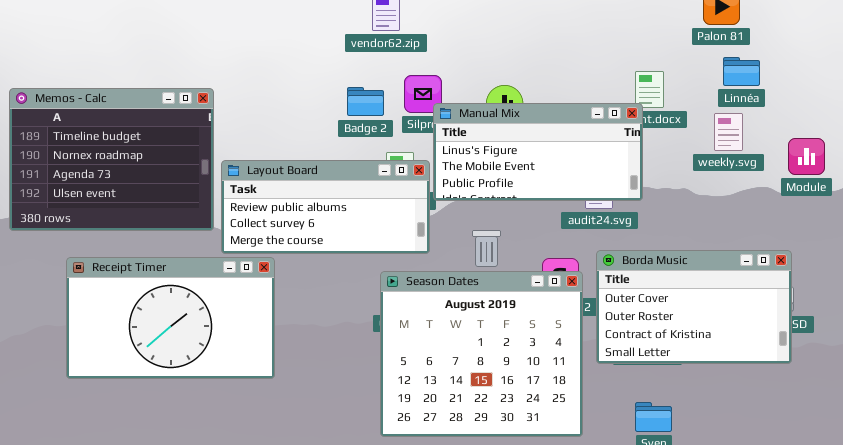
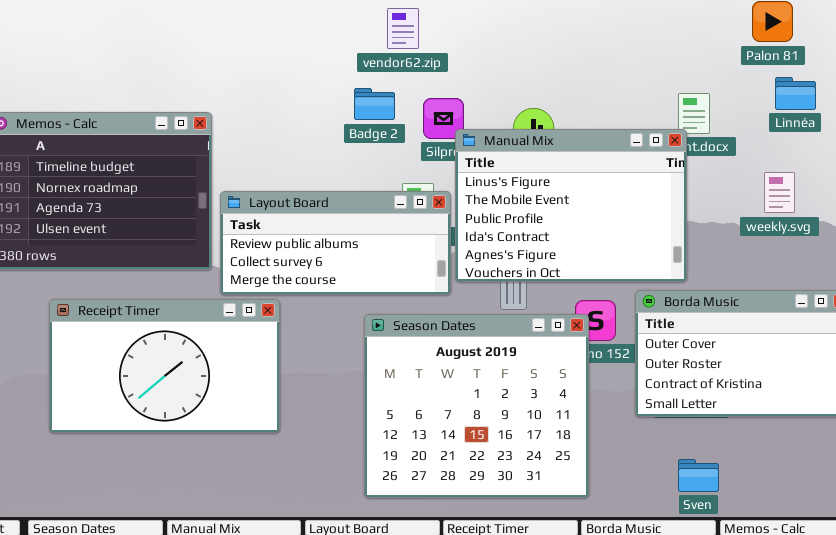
Badge 2: [347,87,384,116] -> [354,88,395,120], moved
Manual Mix: [433,103,643,201] -> [455,129,687,282], resized
weekly.svg: [714,113,743,151] -> [764,172,795,213], moved
Season Dates: [380,271,583,437] -> [364,314,589,498], moved

